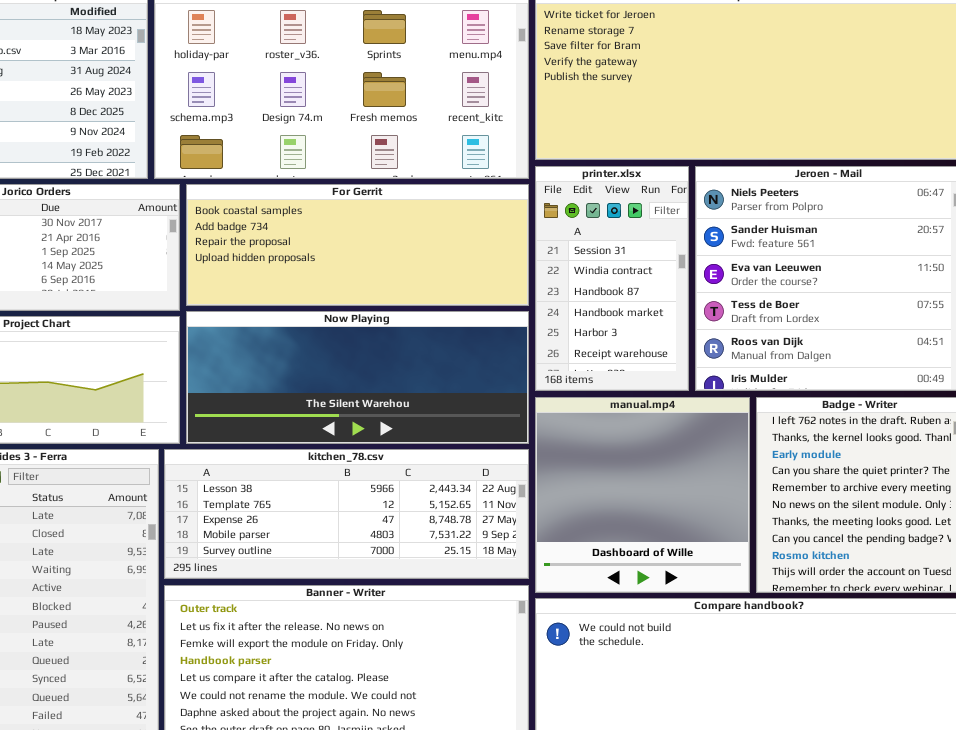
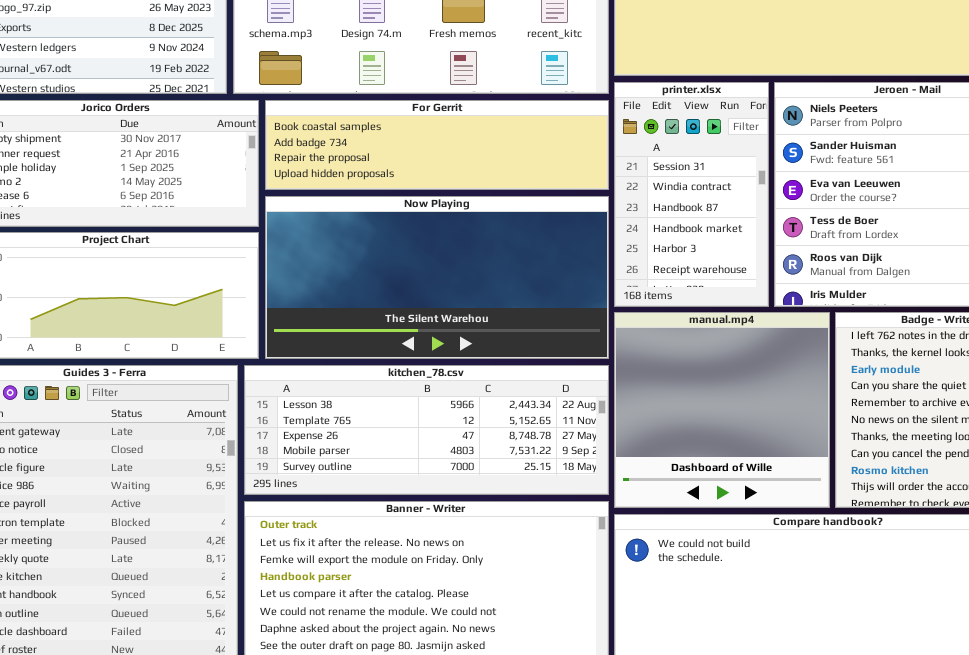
For Gerrit: [186,184,529,306] -> [265,100,609,190], resized
Now Playing: [186,311,529,444] -> [265,196,609,359], resized

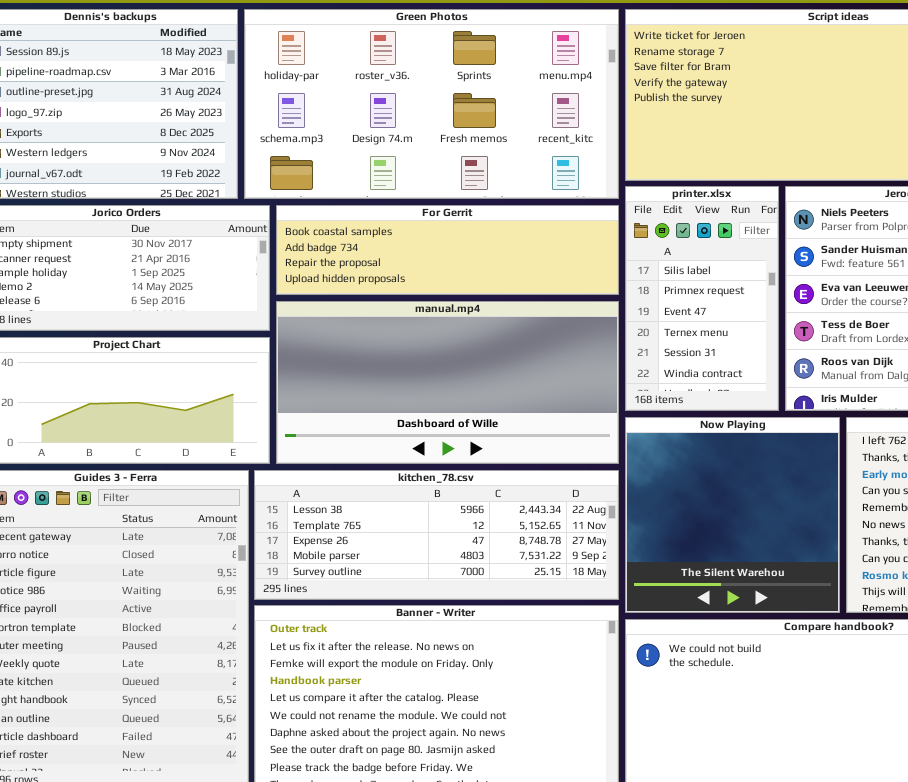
printer.xlsx: [614,82,769,307] -> [625,186,779,411], scrolled up 4 rows
Now Playing: [265,196,609,359] -> [625,417,840,613], moved, resized
manual.mp4: [614,312,830,508] -> [276,301,619,464], moved, resized

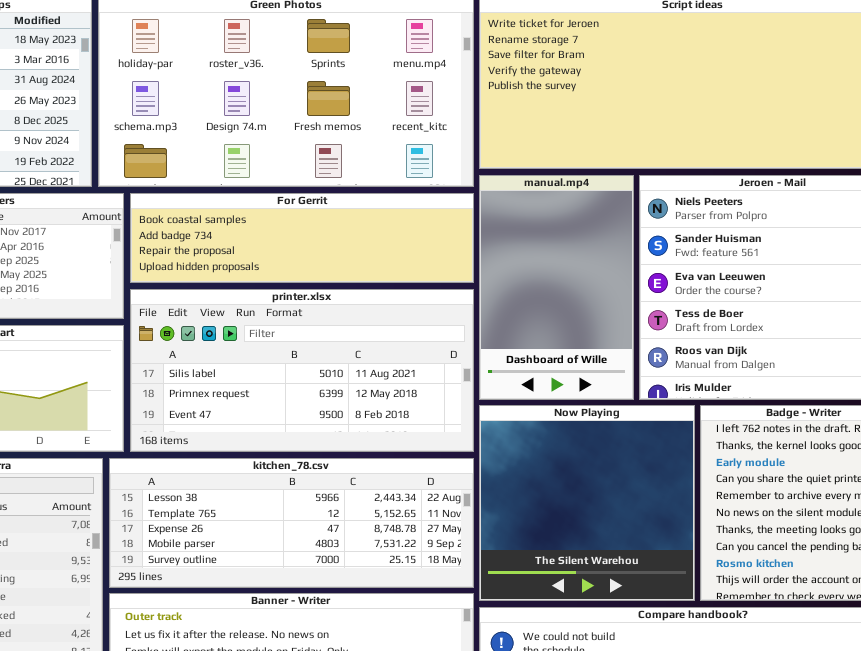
printer.xlsx: [625,186,779,411] -> [130,289,474,452], moved, resized
manual.mp4: [276,301,619,464] -> [479,175,634,400], moved, resized

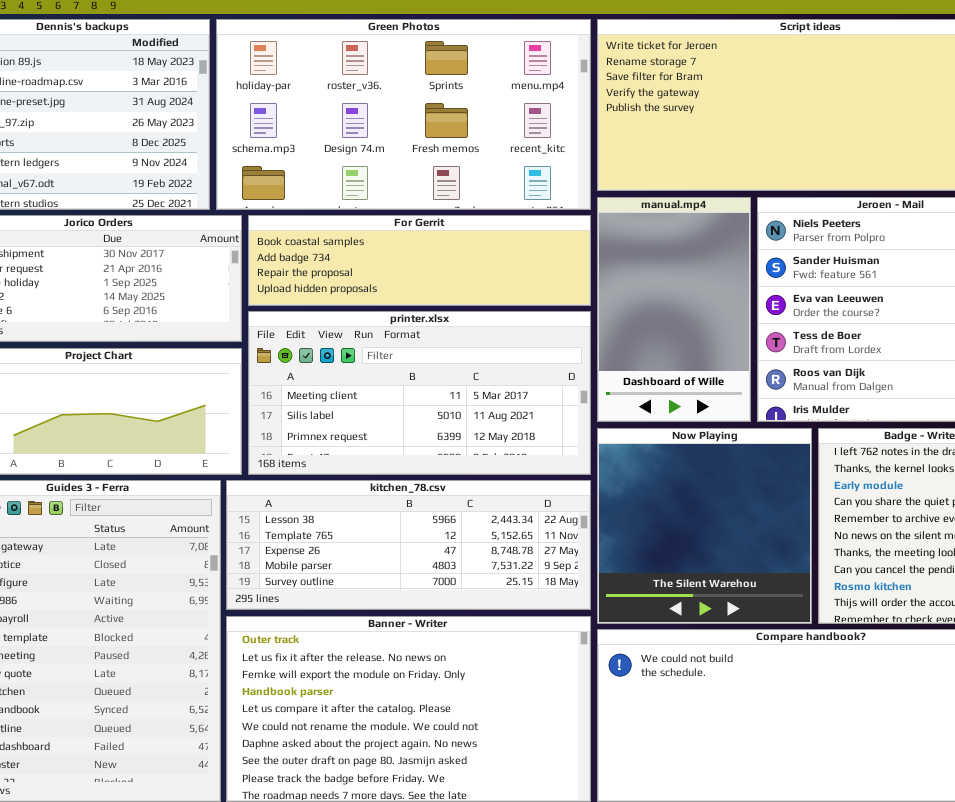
printer.xlsx: [130,289,474,452] -> [248,311,591,475], scrolled up 1 row

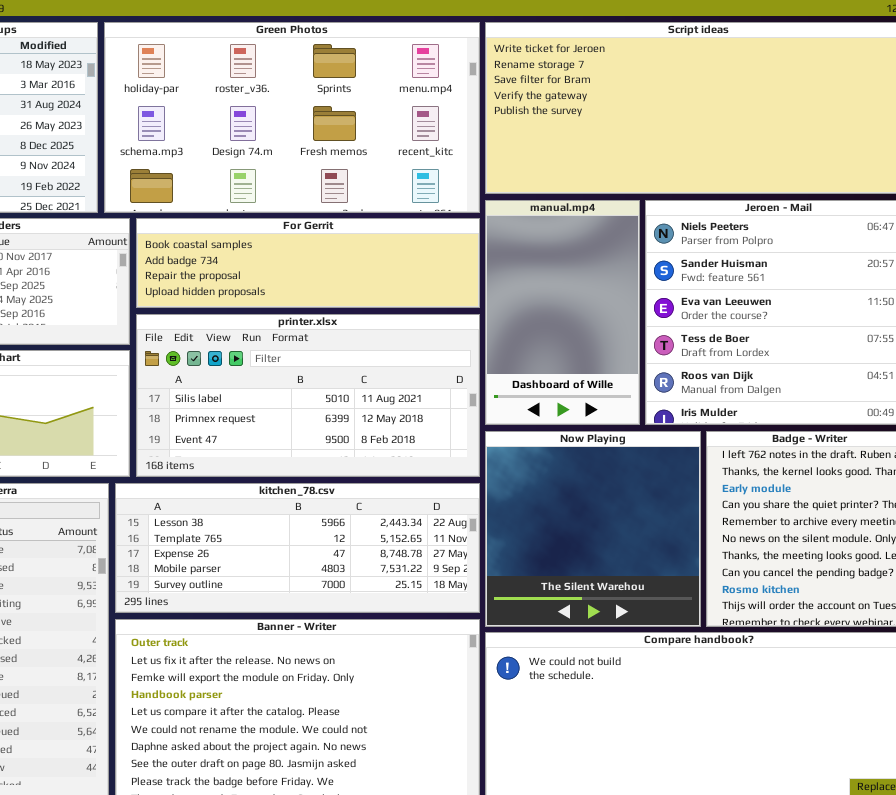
printer.xlsx: [248,311,591,475] -> [136,314,480,477], scrolled down 1 row

